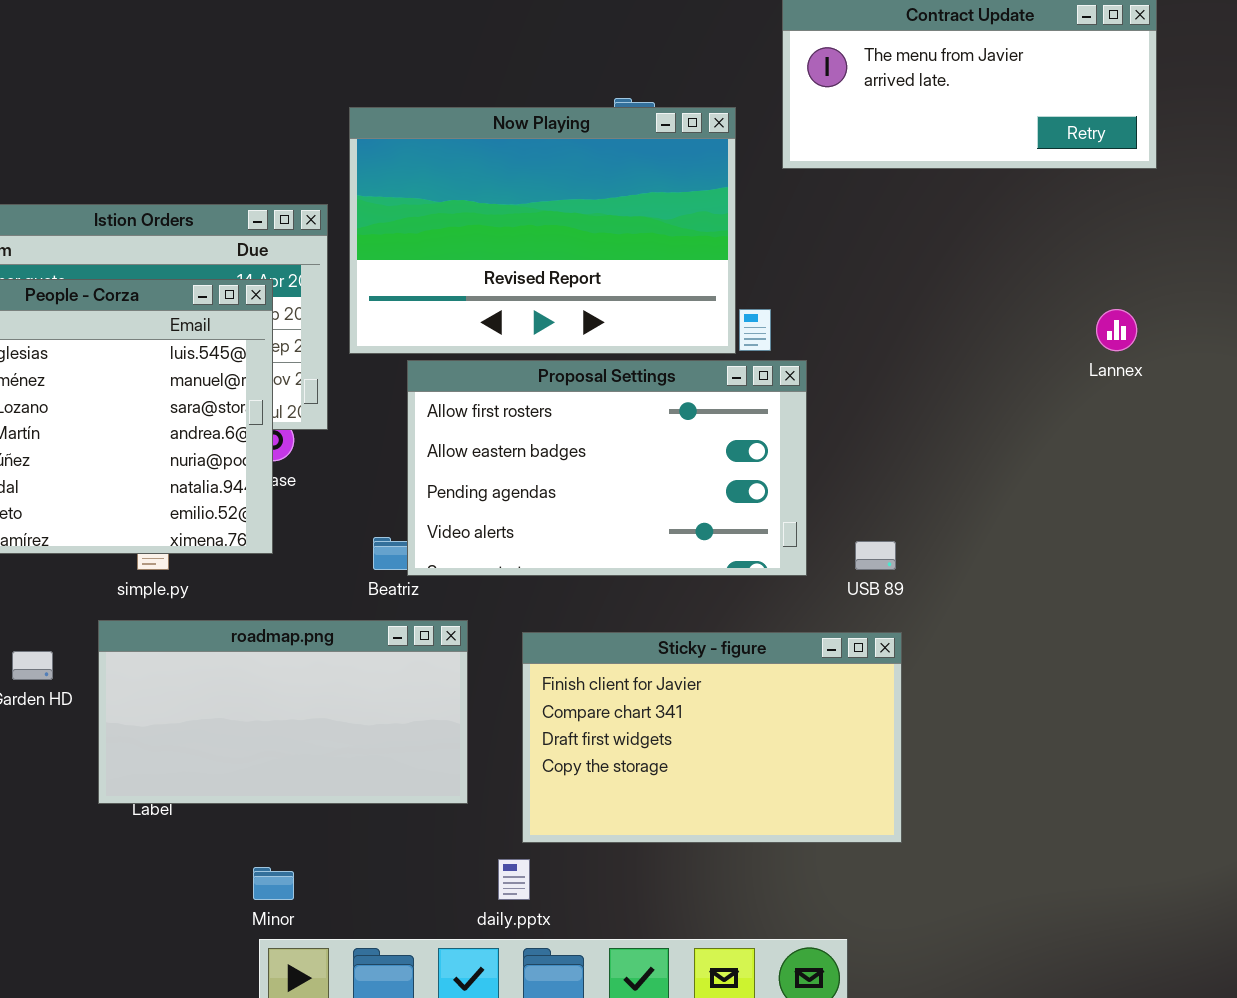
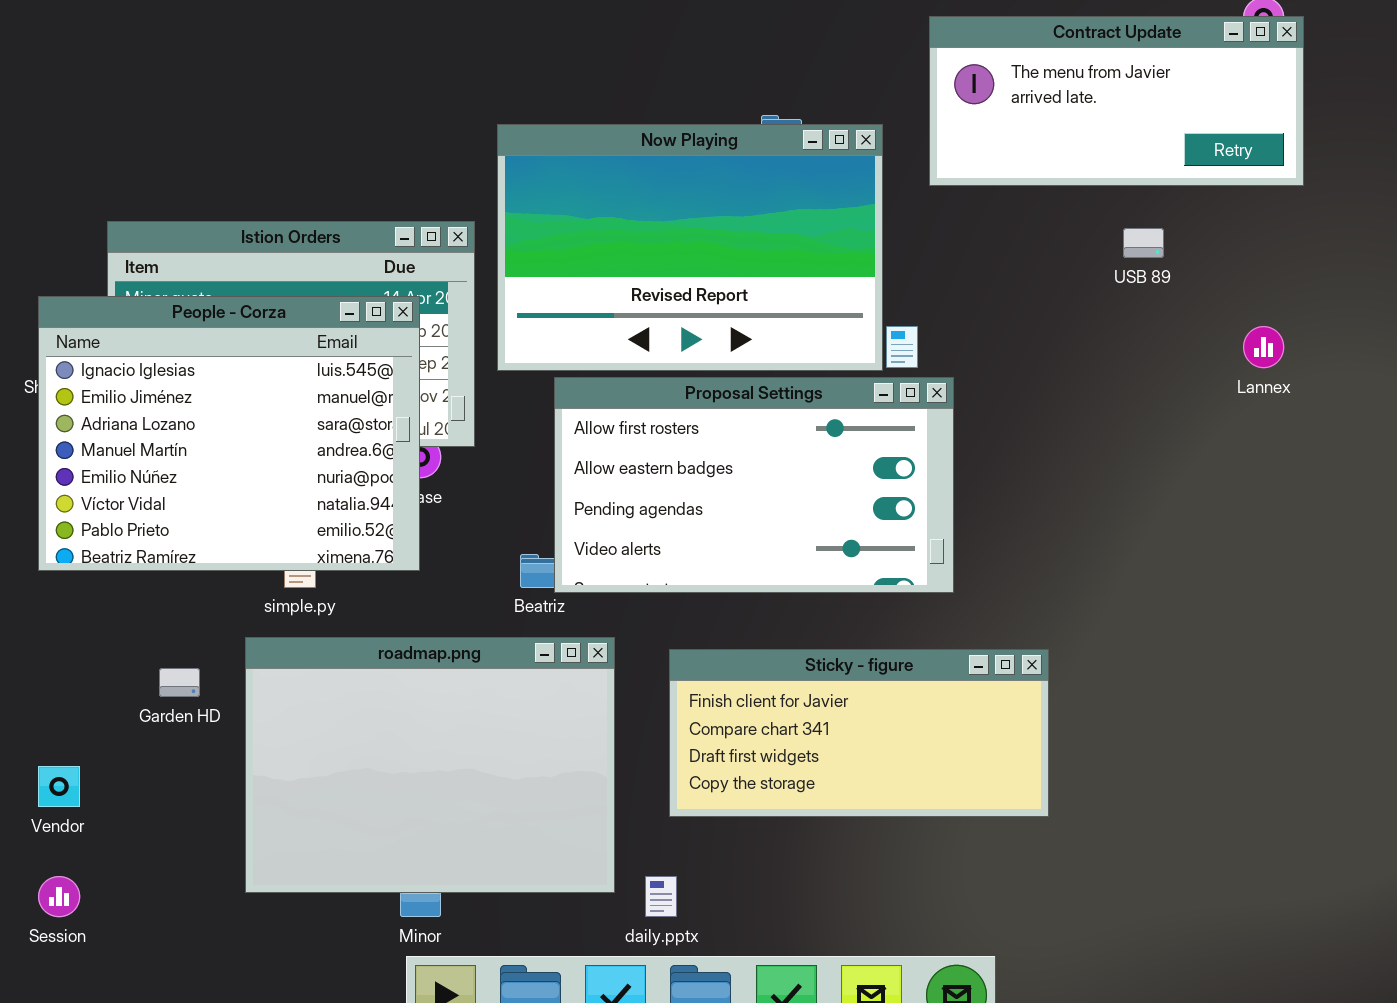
USB 89: [855,541,896,570] -> [1123,228,1164,258], moved
roadmap.png: [98,620,468,804] -> [245,637,615,893], resized
Sticky - figure: [522,632,902,843] -> [669,649,1049,817], resized

